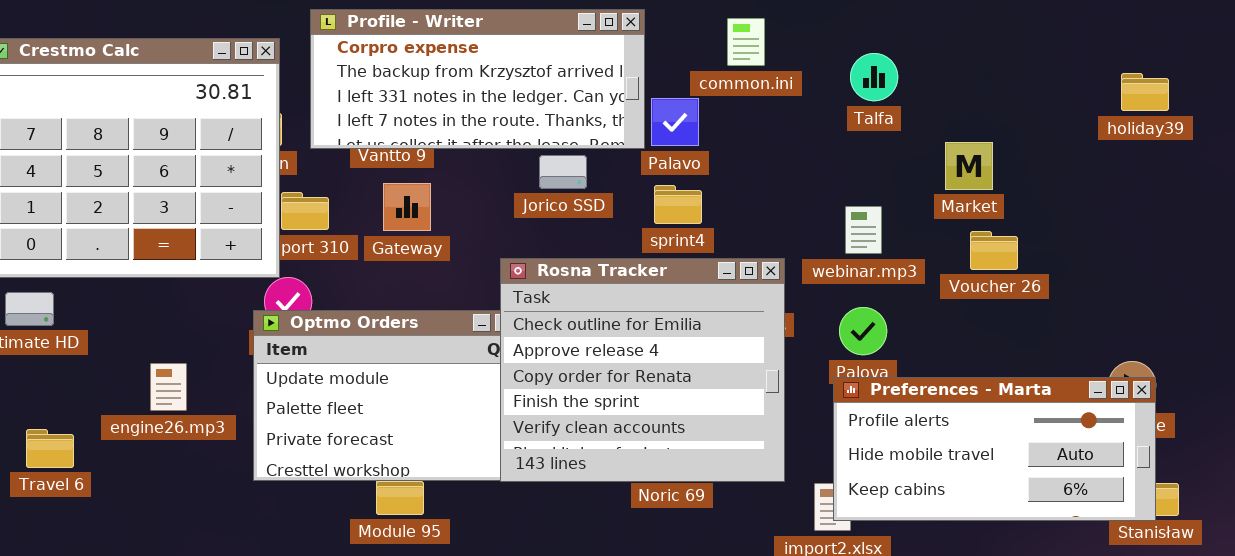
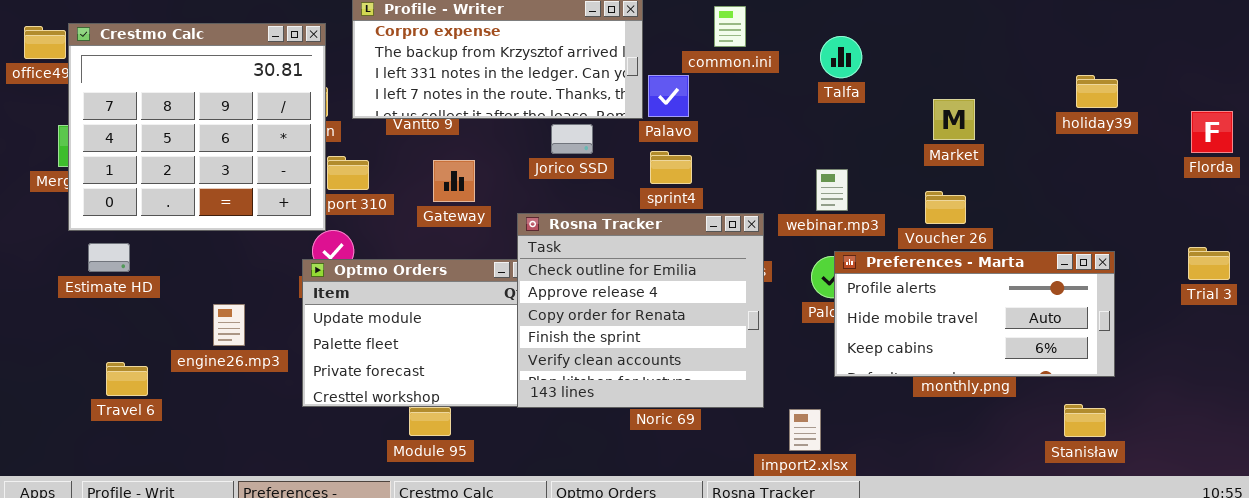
holiday39: [1121,73,1169,111] -> [1076,75,1118,108], moved
Market: [945,142,993,190] -> [933,99,975,140], moved
Gateway: [383,183,431,231] -> [433,160,475,202], moved
Preferences - Marta: [833,377,1156,521] -> [834,251,1115,377], moved

